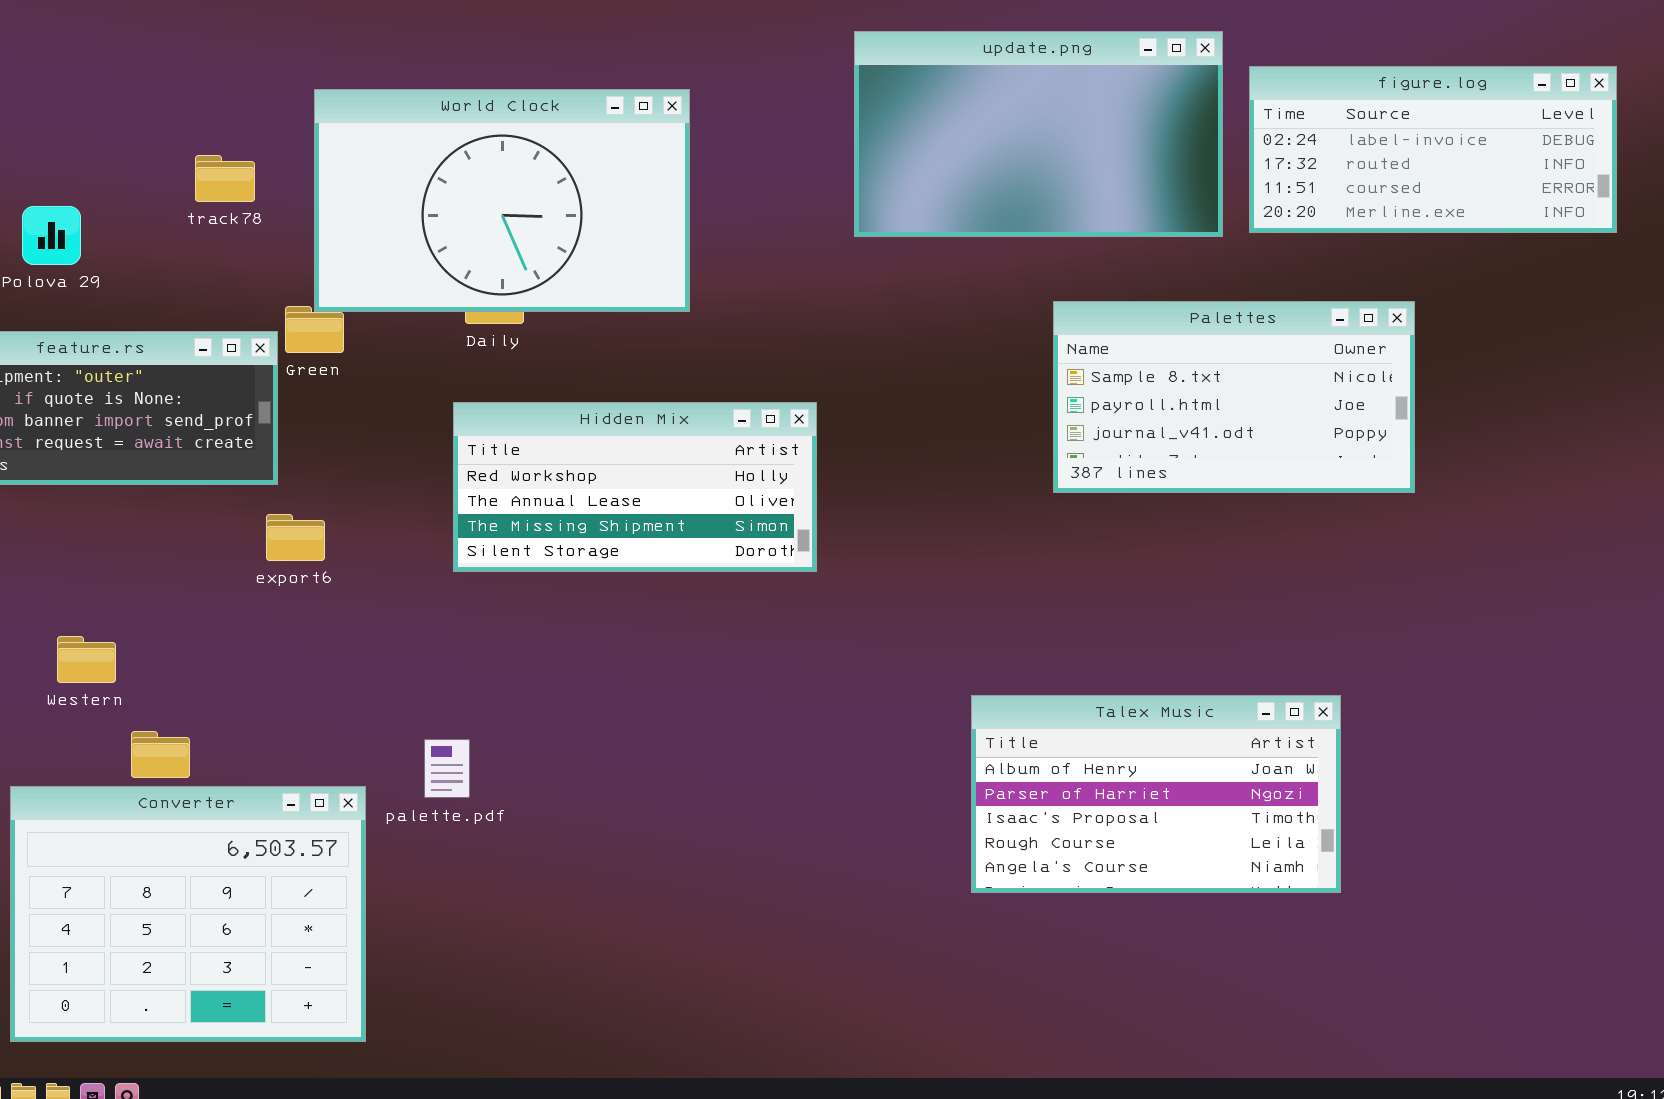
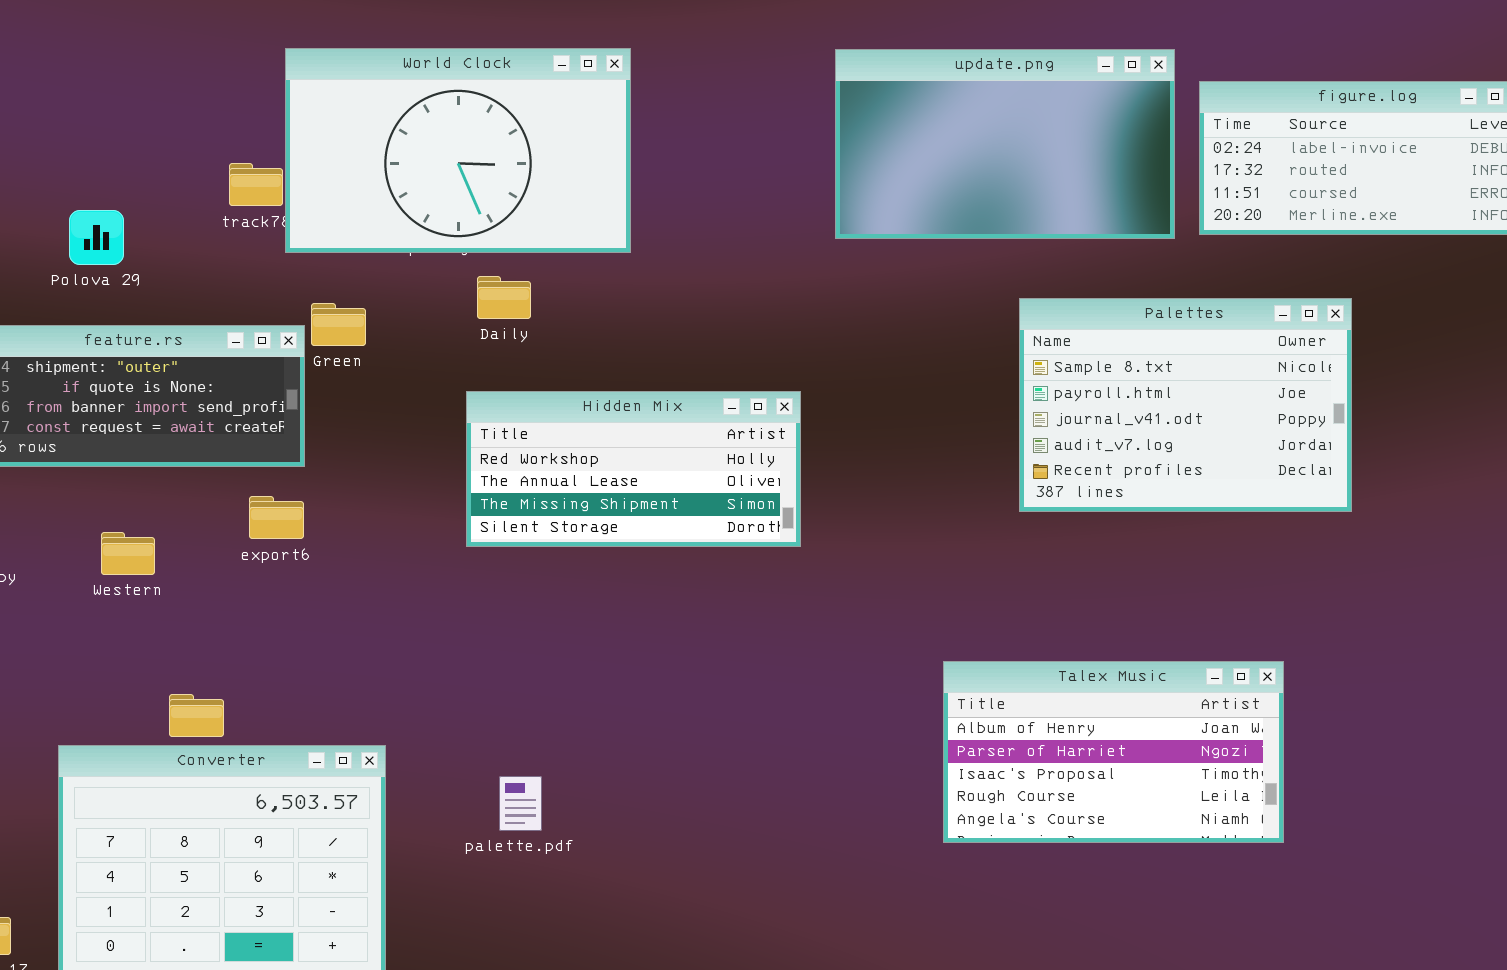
World Clock: [314,89,690,312] -> [285,48,631,253], moved
Palettes: [1053,301,1415,493] -> [1019,298,1352,512], resized
export6: [266,514,325,561] -> [249,496,304,539], moved
Western: [57,636,116,683] -> [101,532,155,575], moved
palette.pdf: [424,739,470,798] -> [499,776,542,831], moved

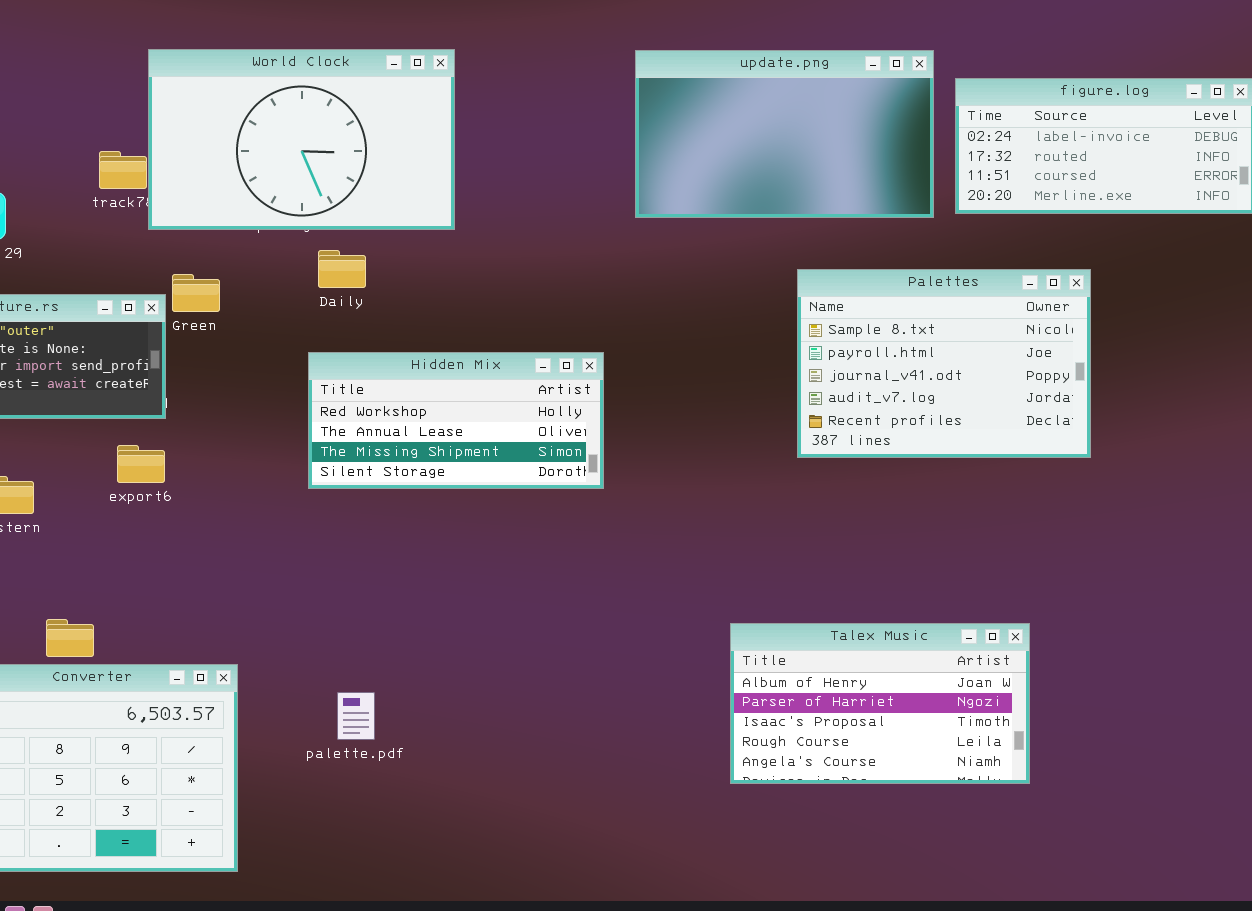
Talex Music: [943,661,1284,843] -> [730,623,1030,784], moved

